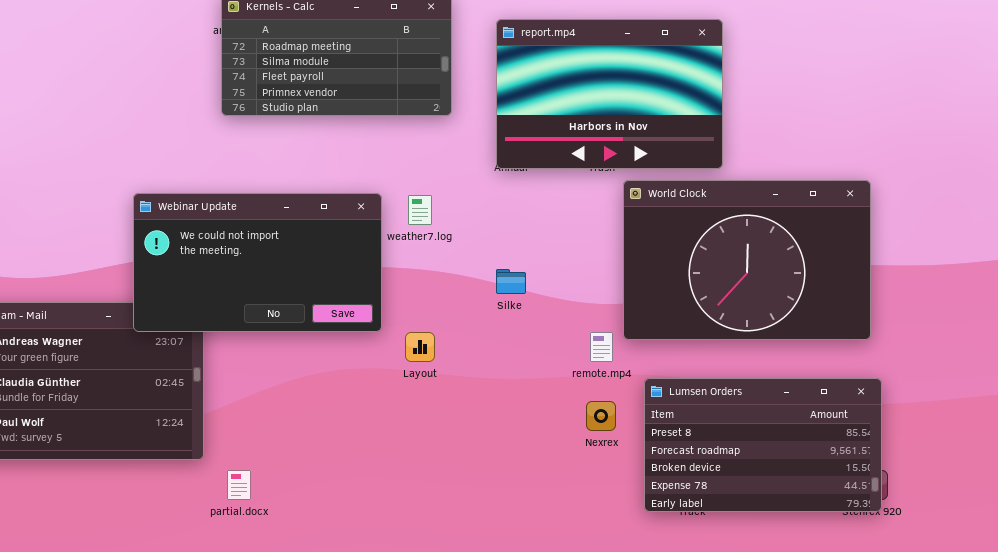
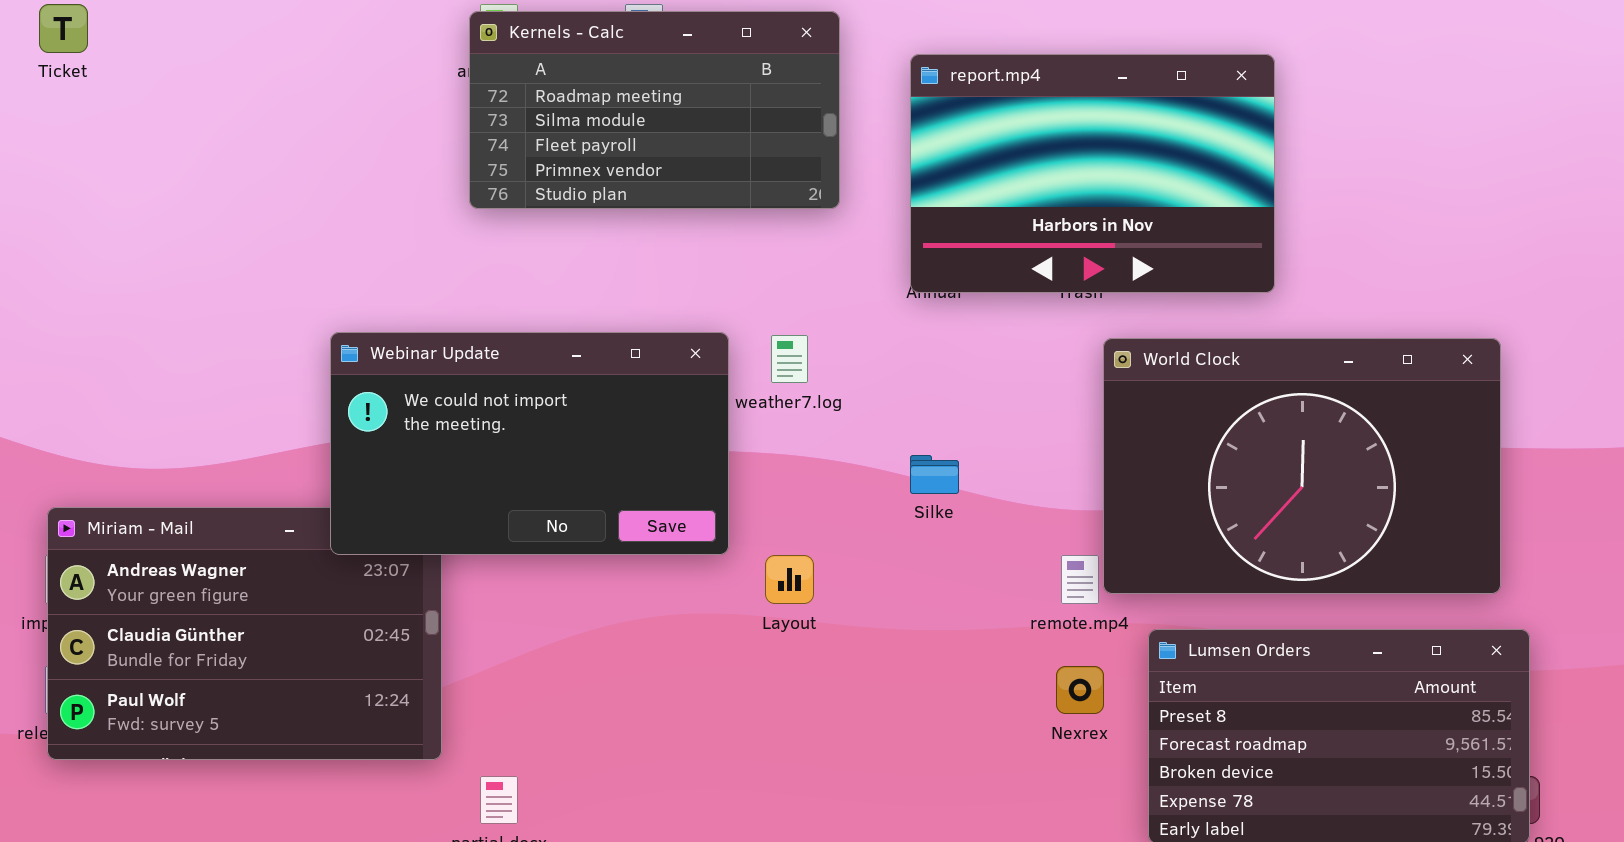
World Clock: [623,180,871,340] -> [1103,338,1501,594], moved

